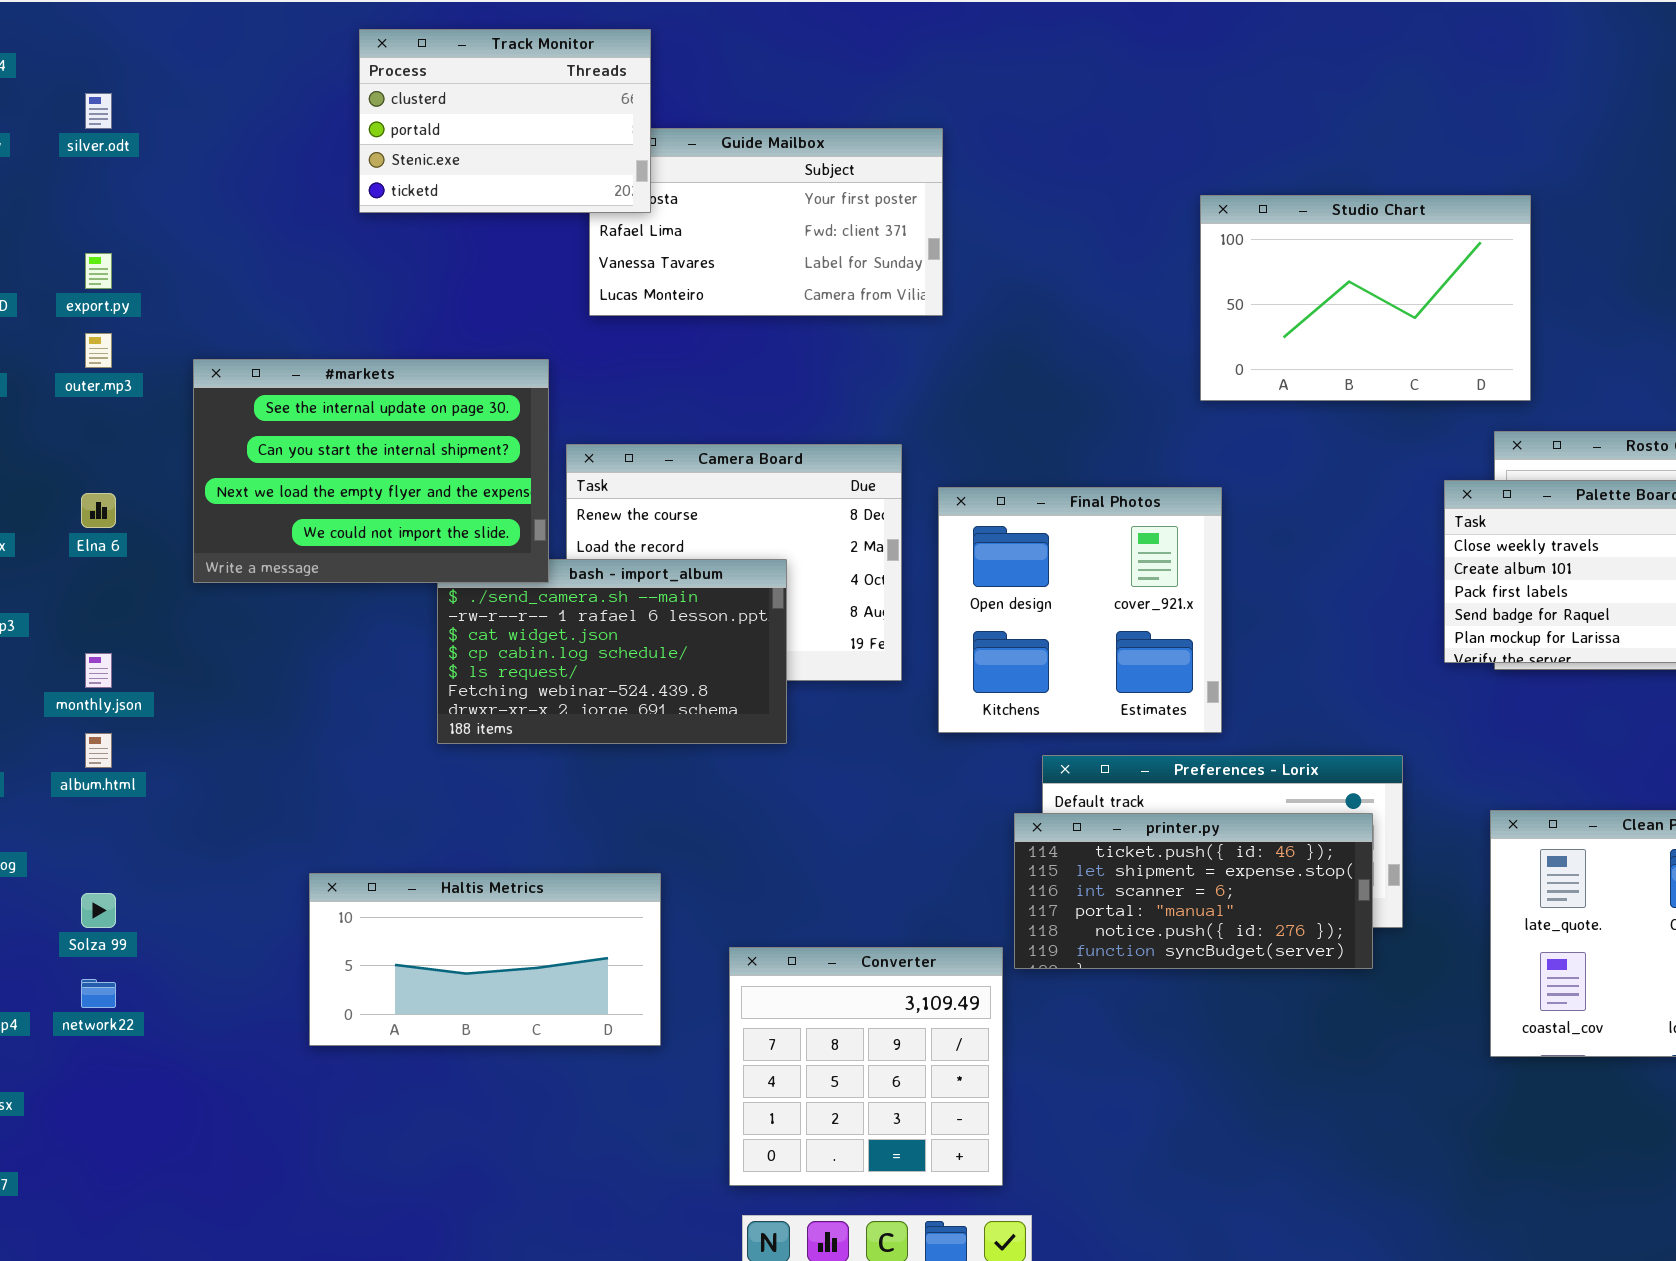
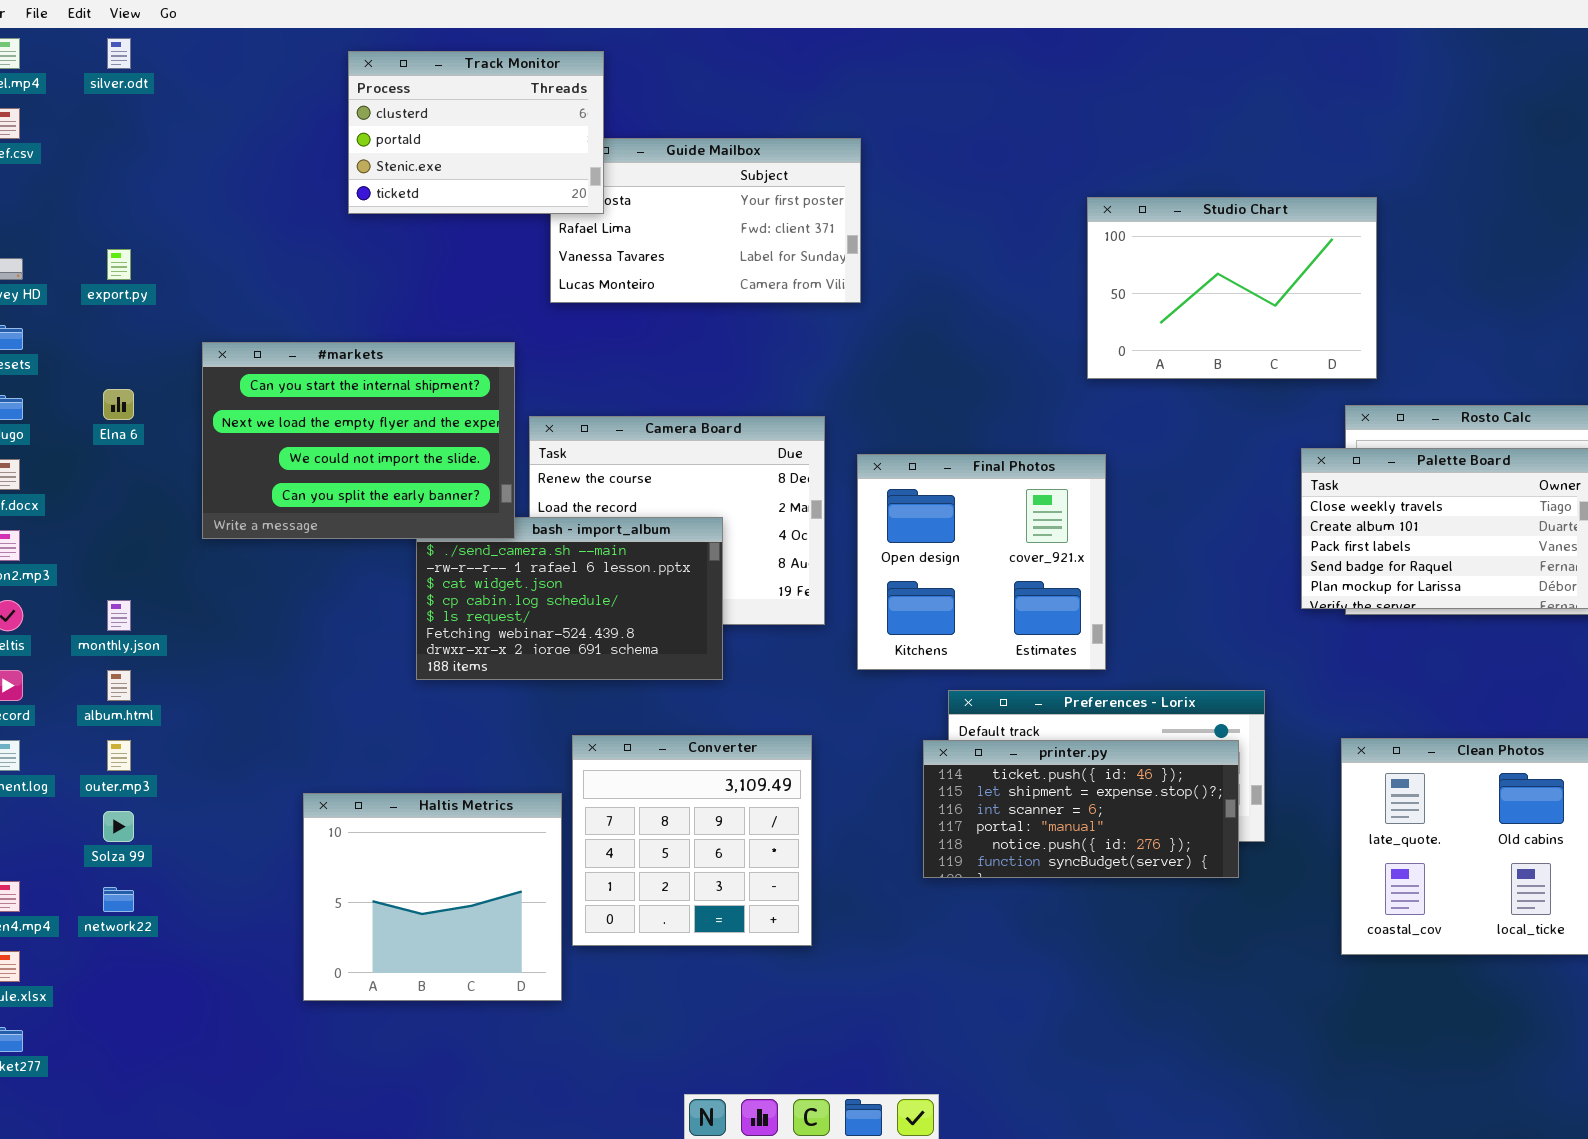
silver.odt: [85,93,112,129] -> [107,38,131,69], moved
outer.mp3: [85,333,112,368] -> [107,740,131,771], moved
#markets: [193,359,549,583] -> [202,342,515,539], scrolled down 1 row
Elna 6: [81,493,116,528] -> [103,389,134,420], moved
Haltis Metrics: [309,873,661,1046] -> [303,793,562,1001], resized
Converter: [729,947,1003,1186] -> [572,735,812,946], moved

